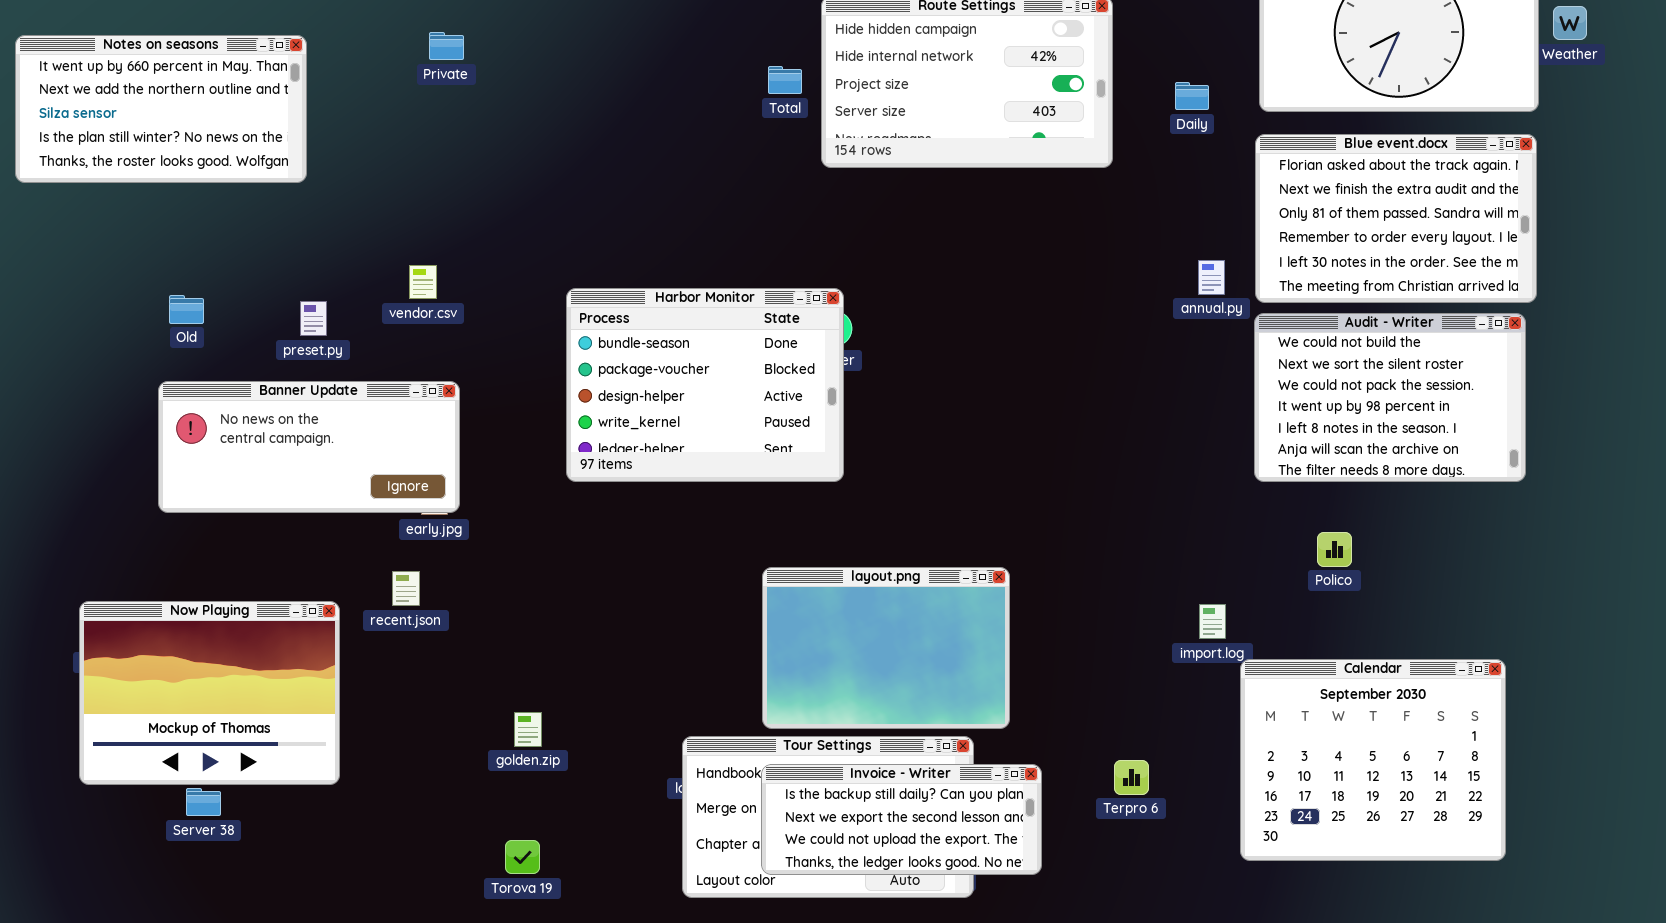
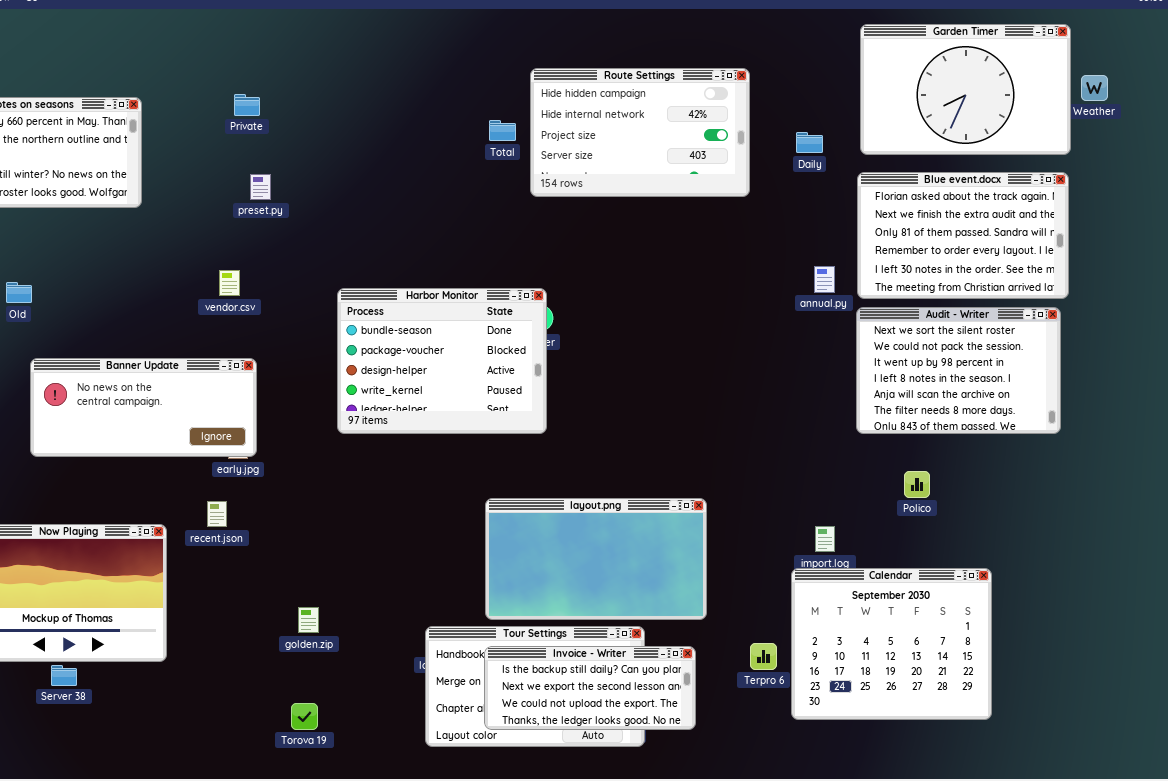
Old: [169,295,204,324] -> [6,282,32,303], moved
preset.py: [300,301,327,336] -> [250,174,271,200], moved
Audit - Writer: [1254,313,1526,482] -> [856,307,1061,434], scrolled down 1 row
layout.png: [762,567,1010,729] -> [485,498,707,620], resized
Calendar: [1240,659,1506,861] -> [791,568,992,720], moved

